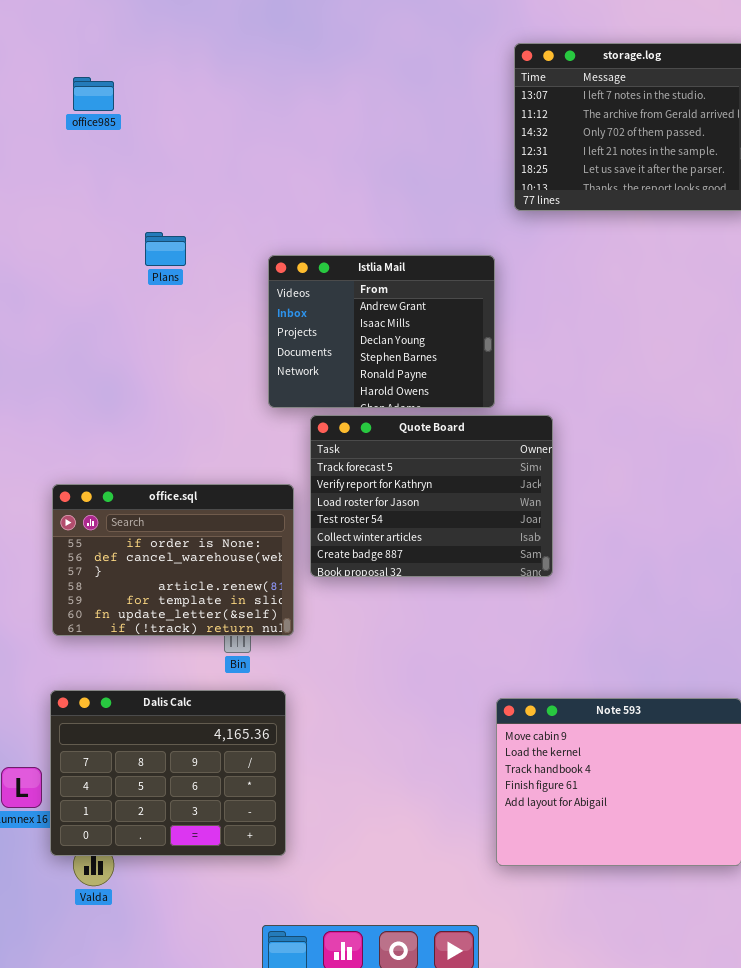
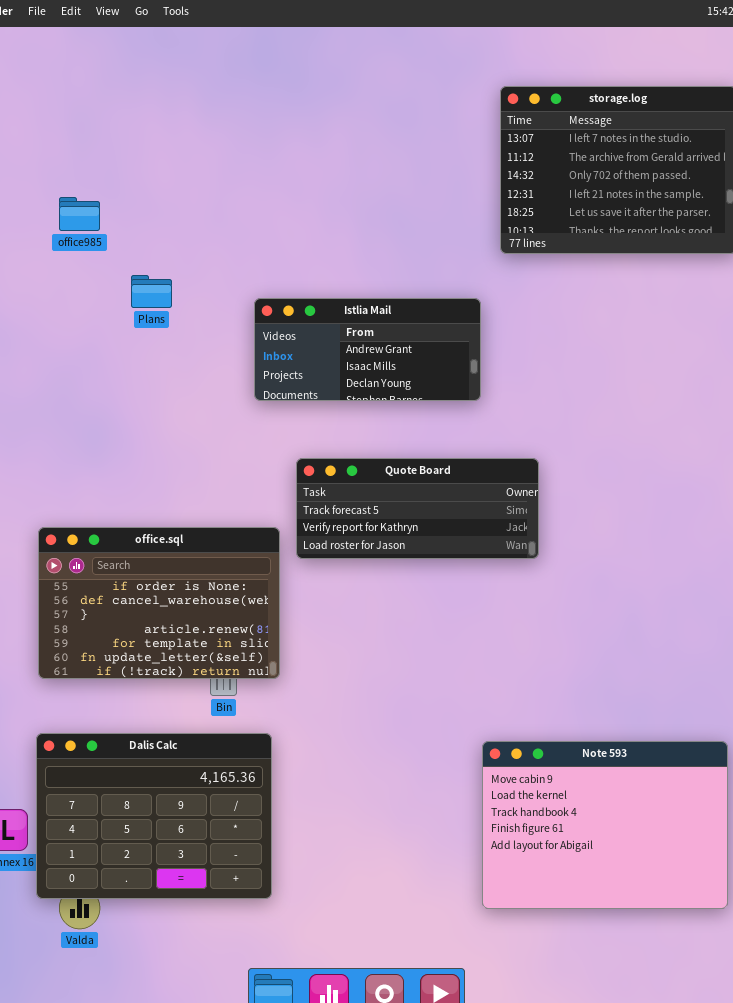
office985: [73,77,114,111] -> [59,197,100,231], moved
Istlia Mail: [268,255,495,408] -> [254,298,481,401], resized
Quote Board: [310,415,553,577] -> [296,458,539,559], resized

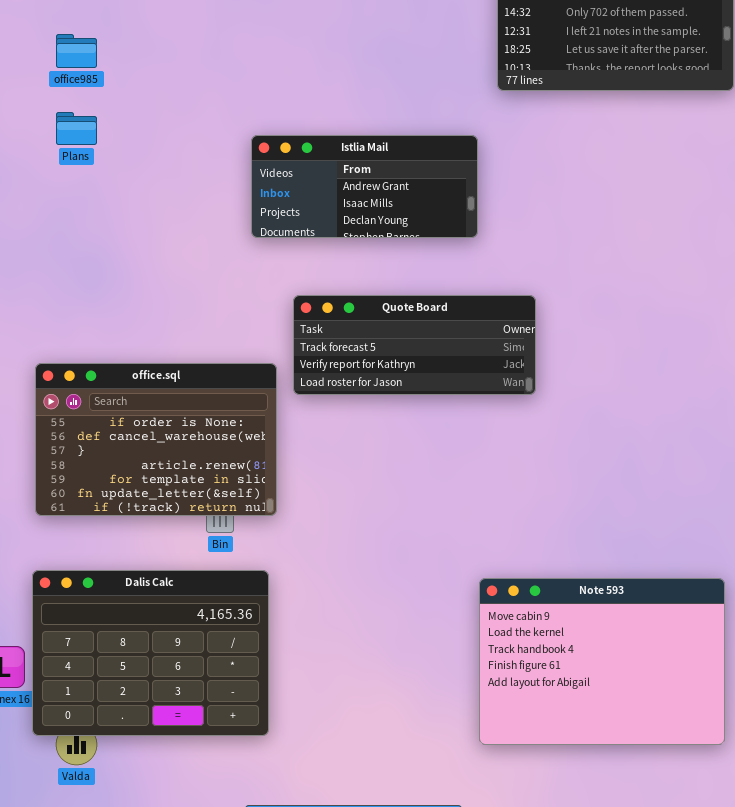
Plans: [131,275,172,308] -> [56,112,97,145], moved

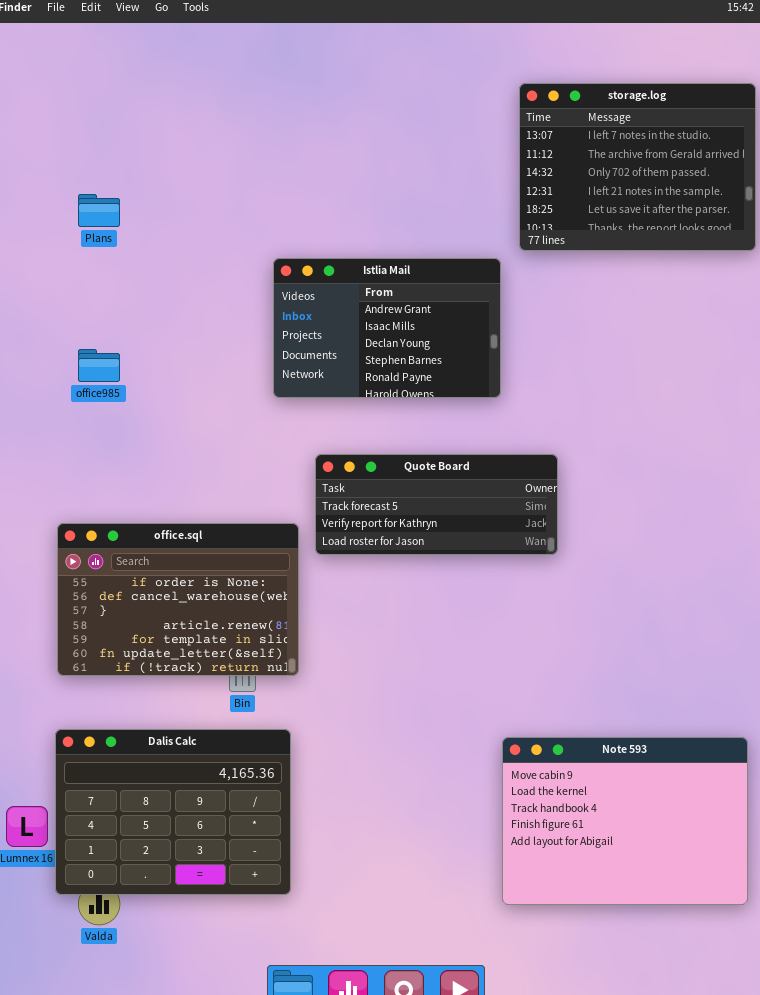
office985: [56,34,97,68] -> [78,349,120,382], moved
Plans: [56,112,97,145] -> [78,194,120,227], moved
Istlia Mail: [251,135,478,238] -> [273,258,501,398], resized

